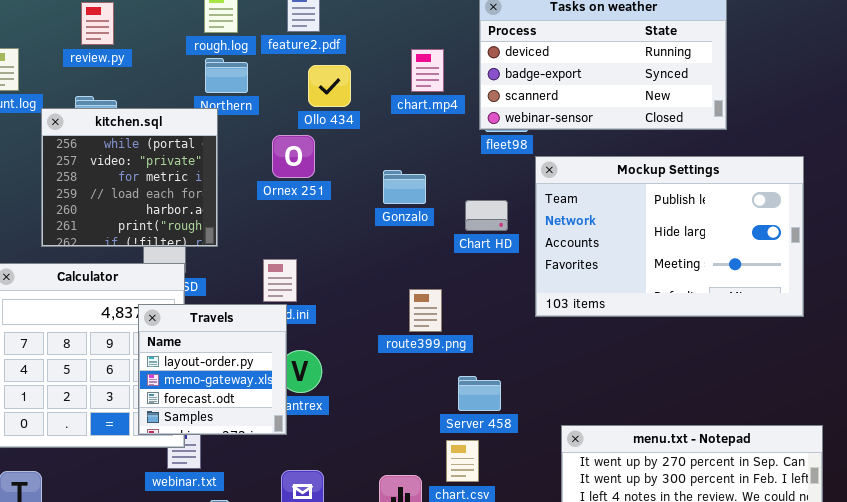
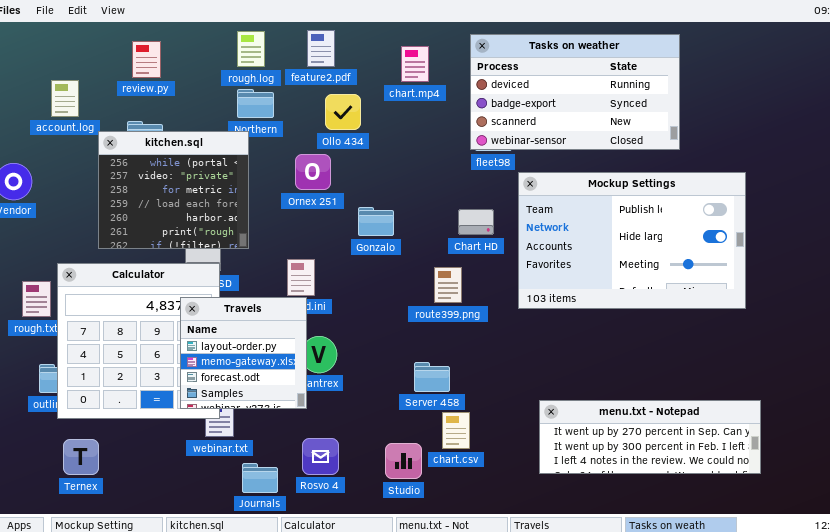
chart.mp4: [411,49,444,92] -> [401,46,429,82], moved
Gonzalo: [383,170,426,204] -> [358,207,394,236], moved
route399.png: [409,289,442,332] -> [434,267,462,303], moved
Server 458: [458,376,501,411] -> [414,362,450,392], moved

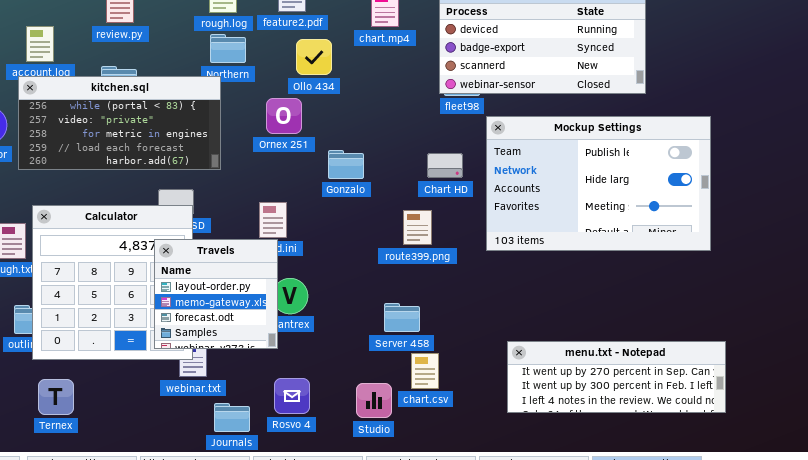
kitchen.sql: [98,131,249,249] -> [18,76,221,170], resized

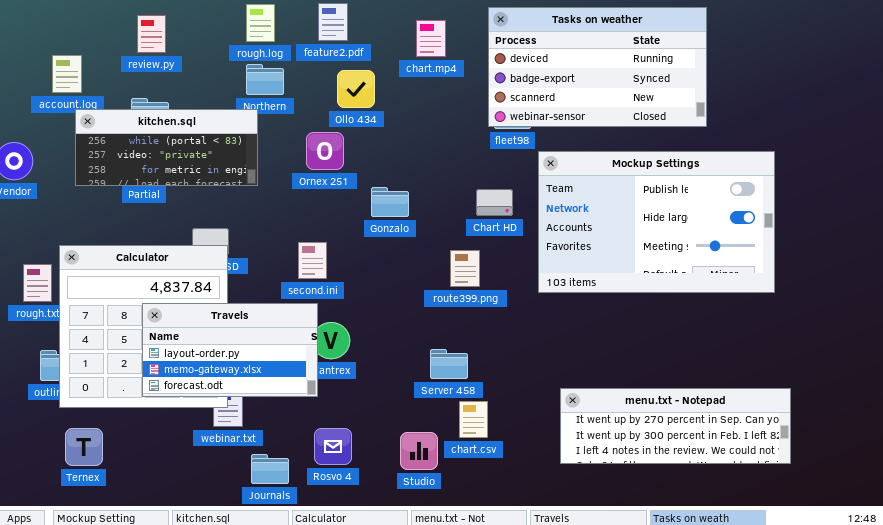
kitchen.sql: [18,76,221,170] -> [75,109,258,186], resized
Travels: [154,239,278,349] -> [142,303,318,397], resized

